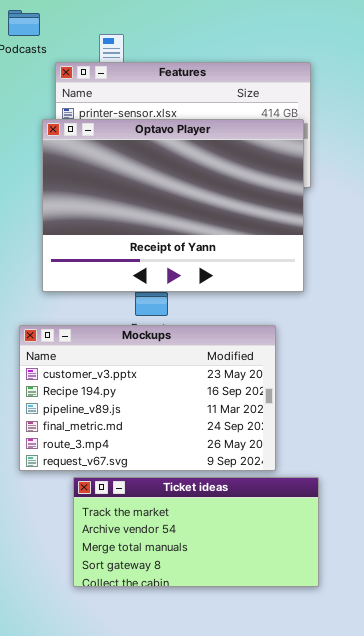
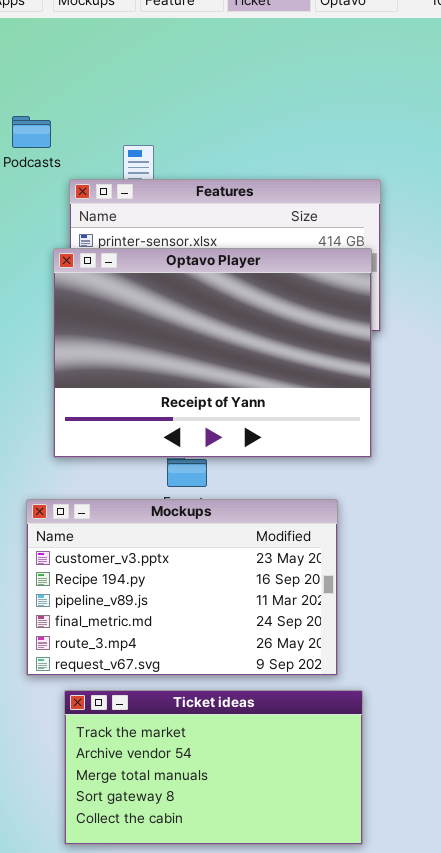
Ticket ideas: [73,477,319,587] -> [64,690,363,845], moved, resized

